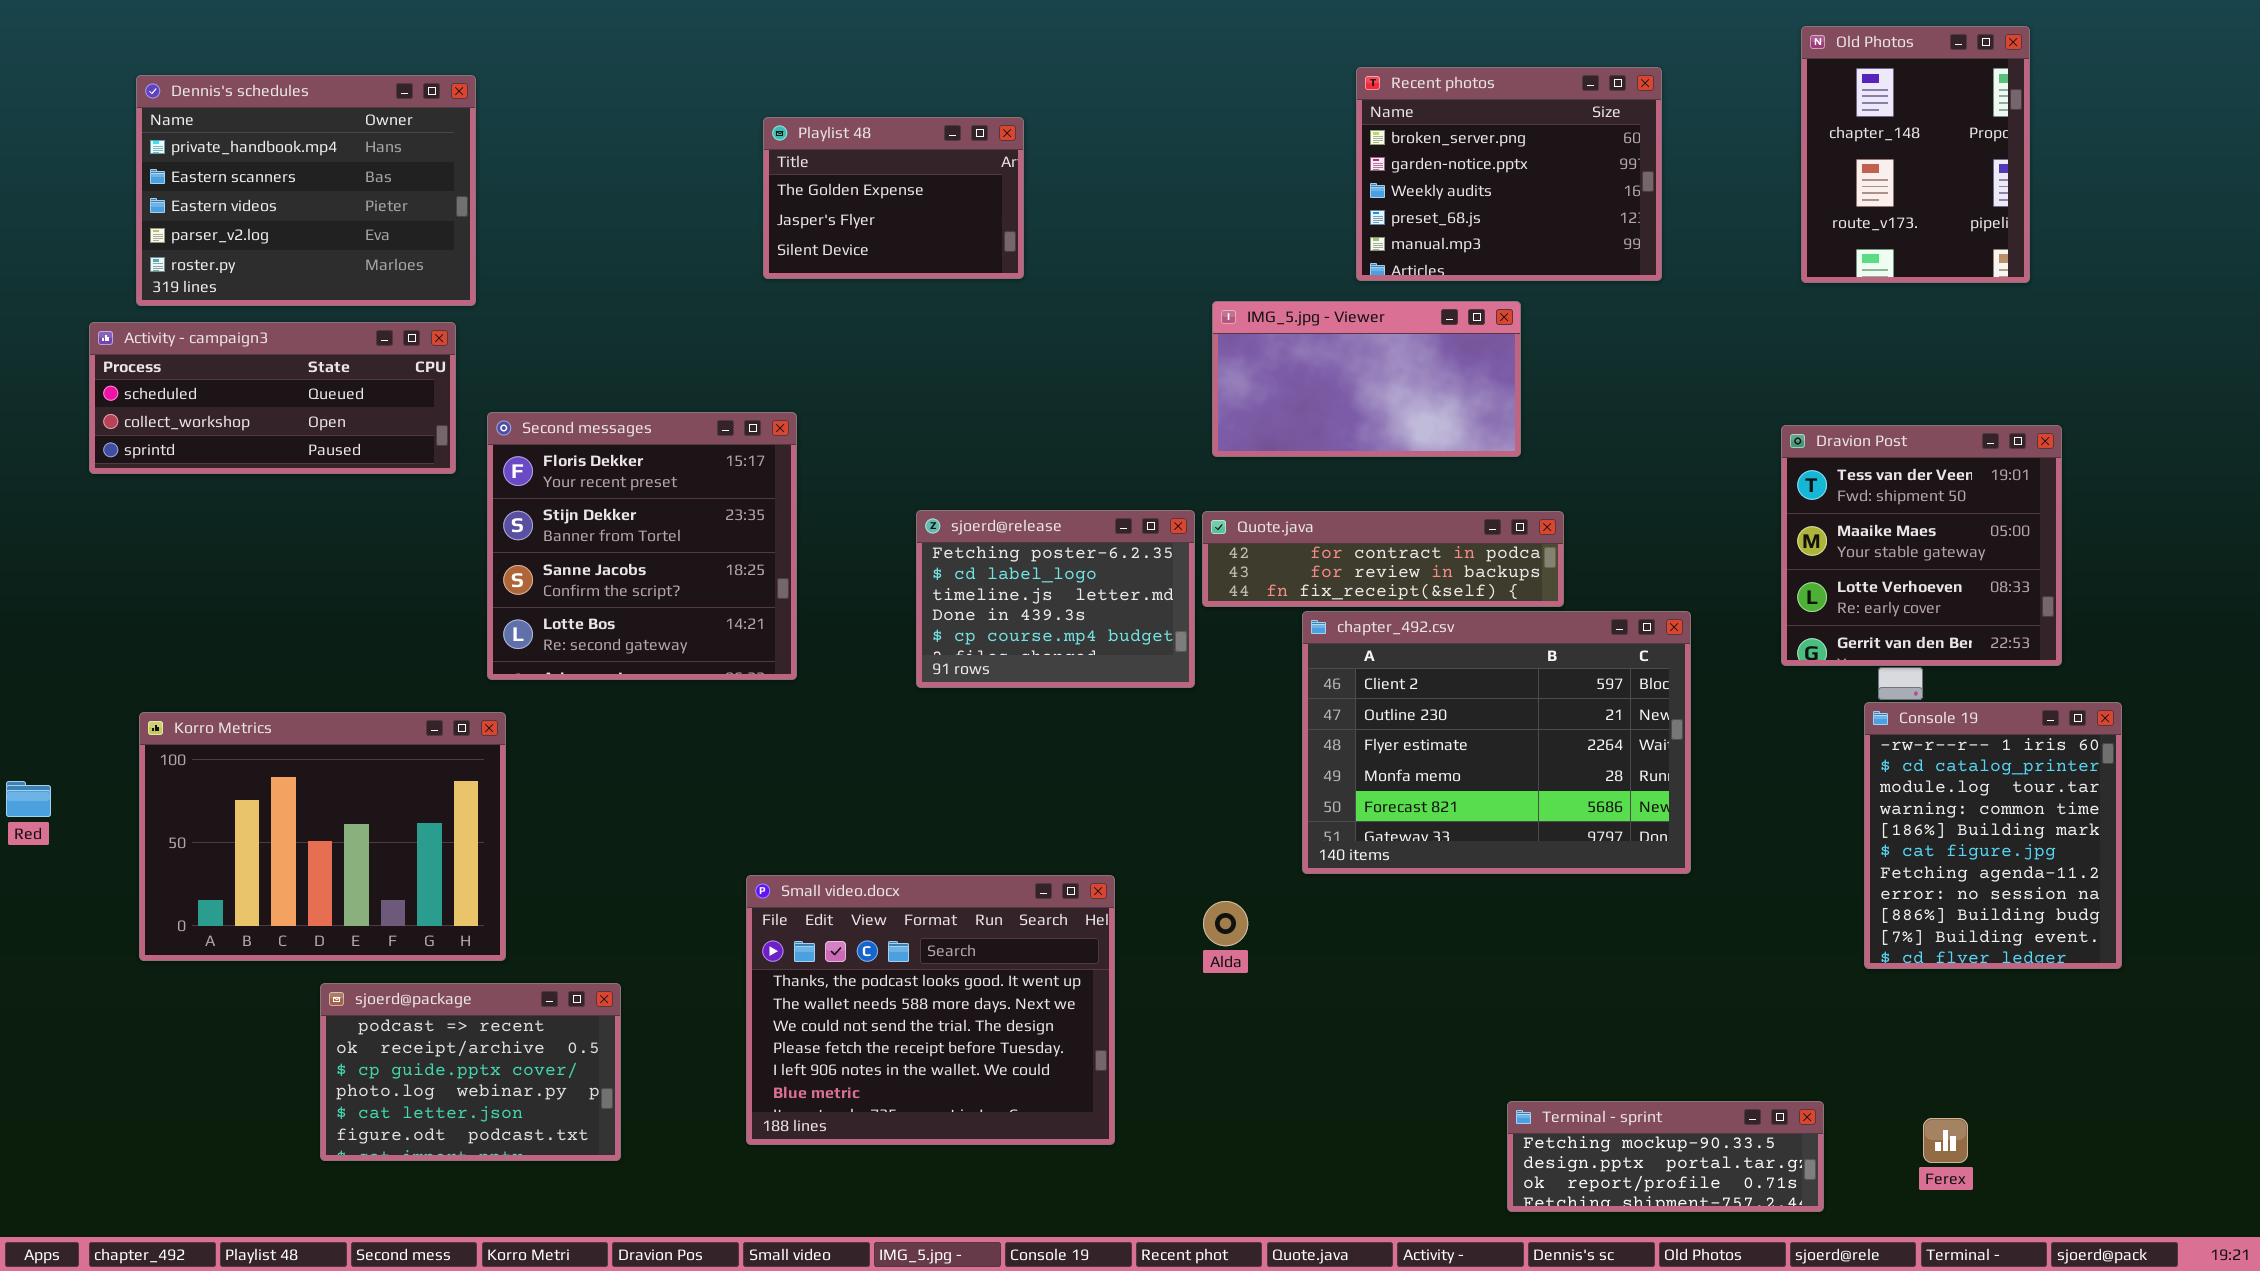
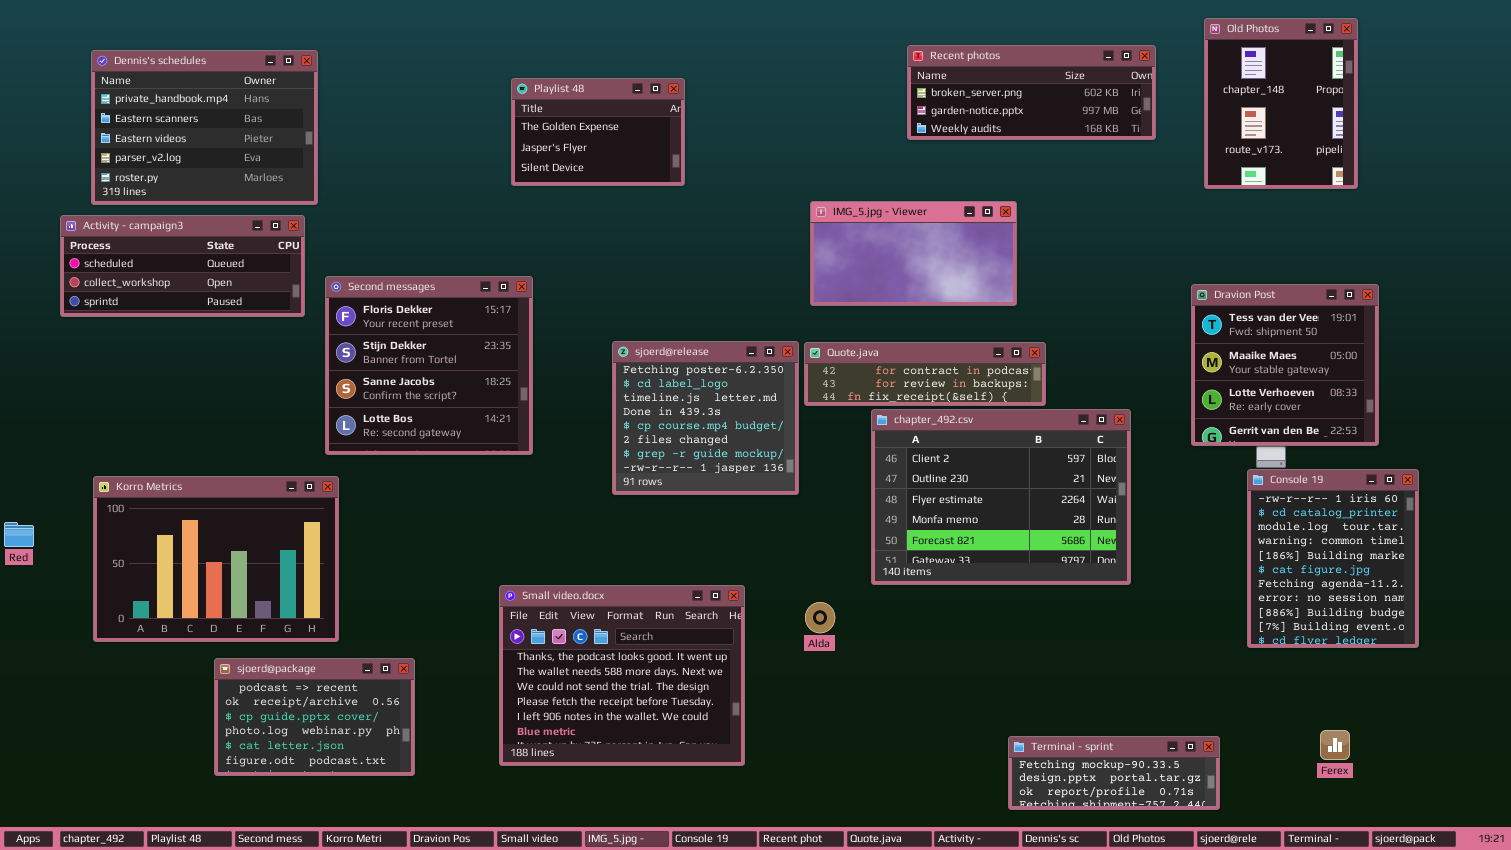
Recent photos: [1356,67,1662,281] -> [907,45,1156,140], resized
sjoerd@release: [916,510,1195,688] -> [612,341,799,495], resized
Ferex: [1923,1118,1968,1163] -> [1320,730,1350,760], moved

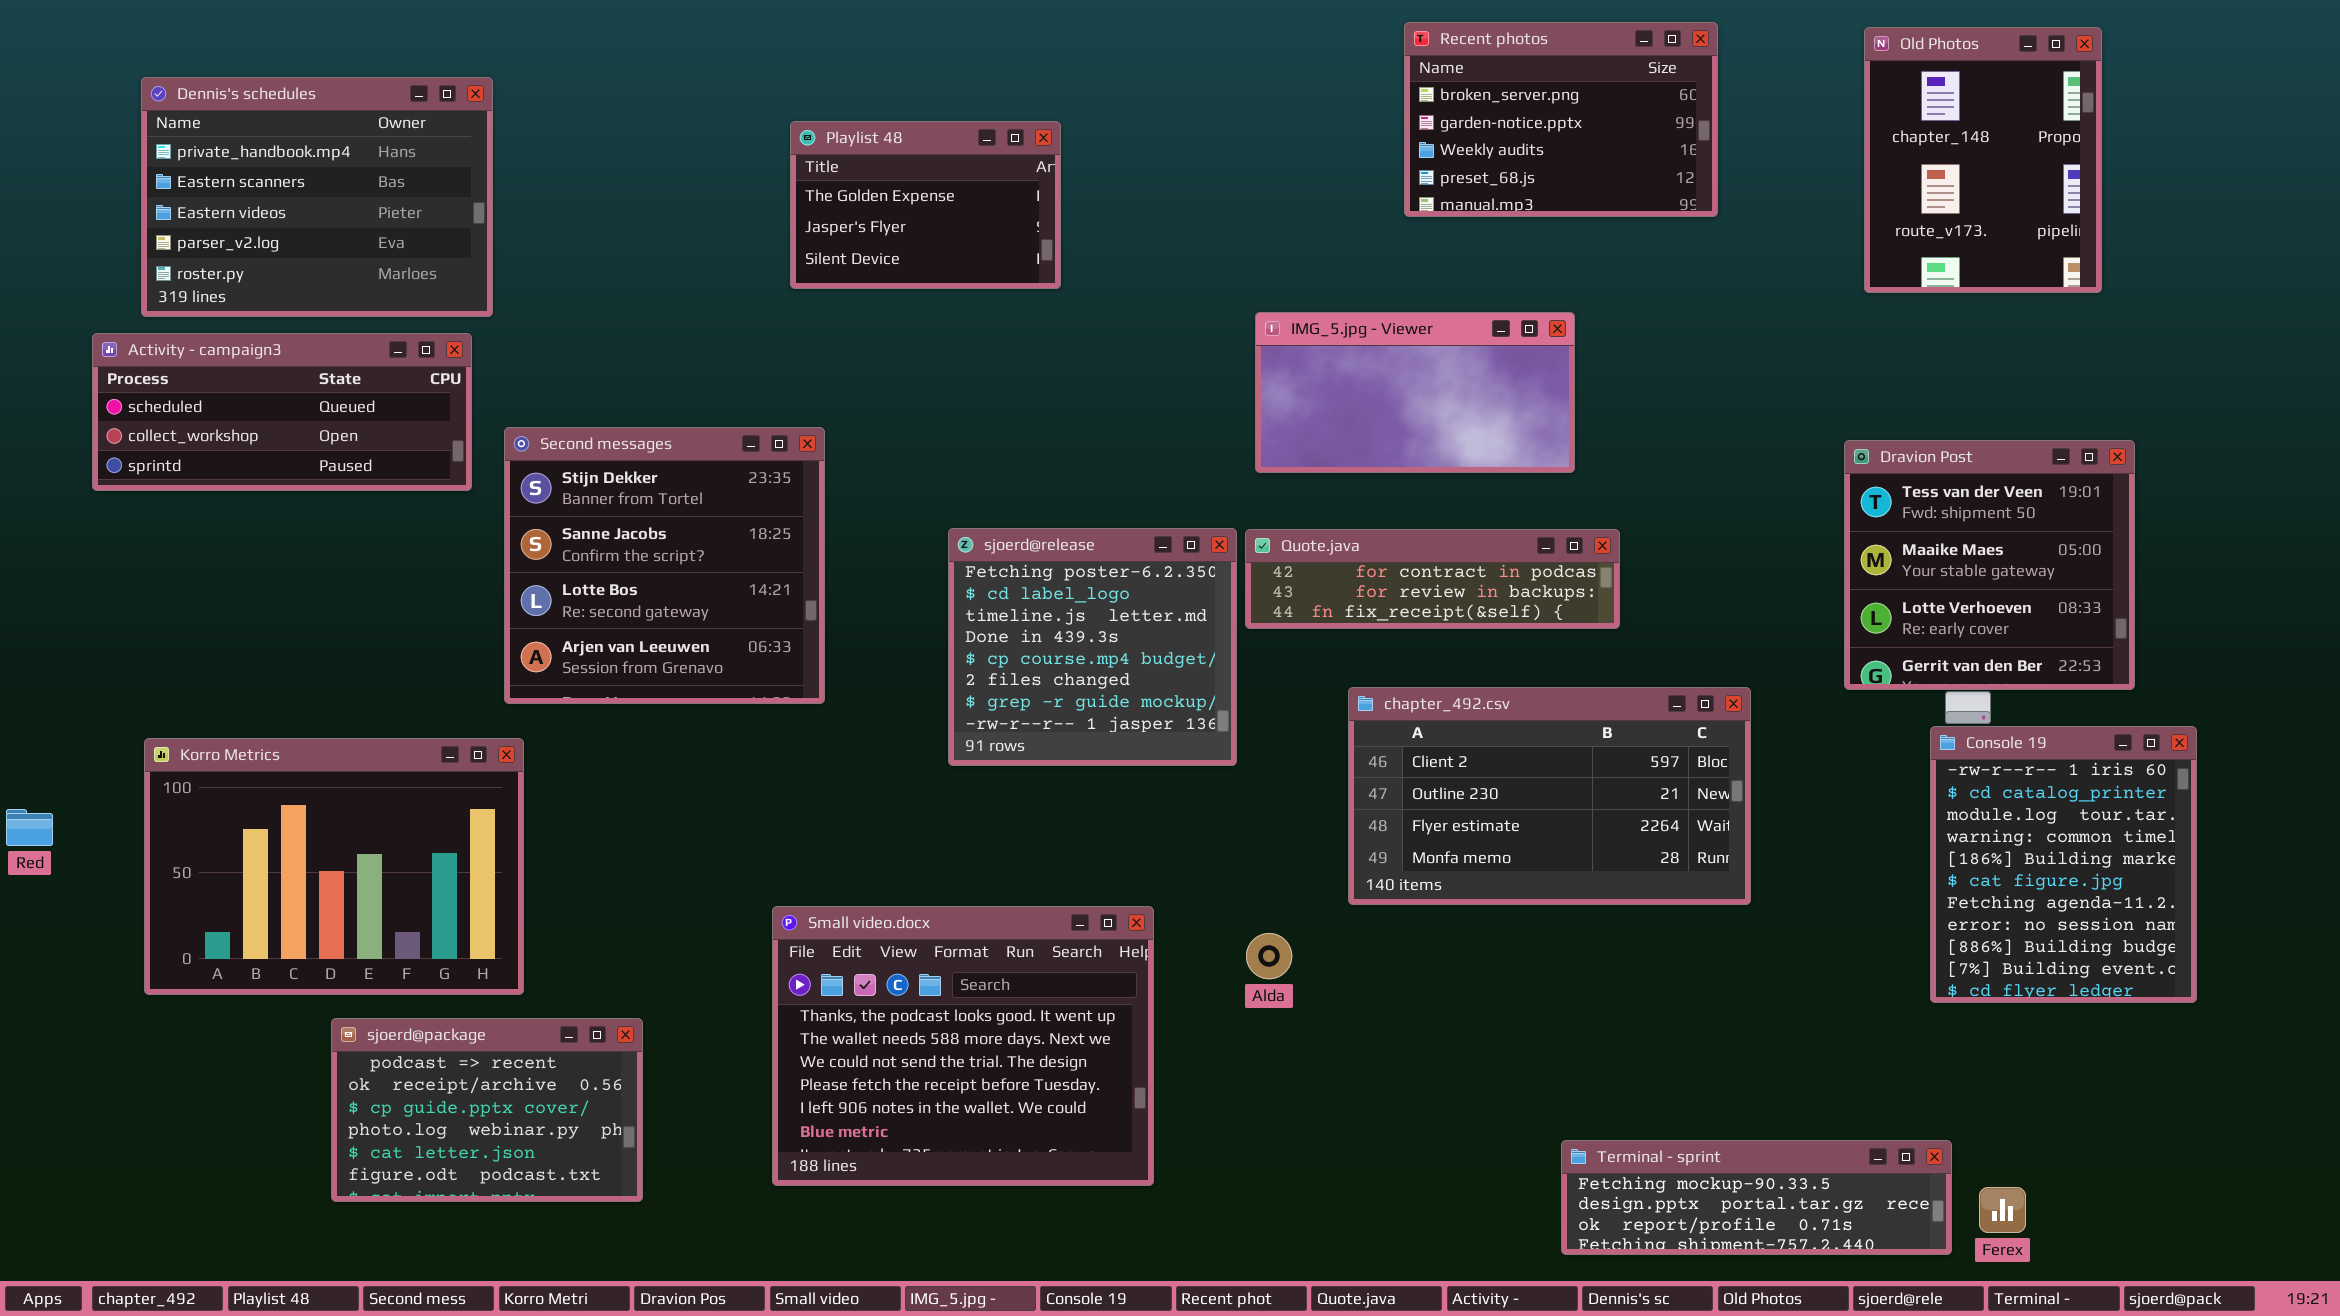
Recent photos: [907,45,1156,140] -> [1404,22,1718,217], resized
Second messages: [325,276,533,455] -> [504,427,825,704], scrolled down 1 row
chapter_492.csv: [871,409,1131,585] -> [1348,687,1751,905], resized
Ferex: [1320,730,1350,760] -> [1979,1187,2026,1233], moved
Terminal - sprint: [1008,736,1220,810] -> [1561,1140,1952,1255], resized

